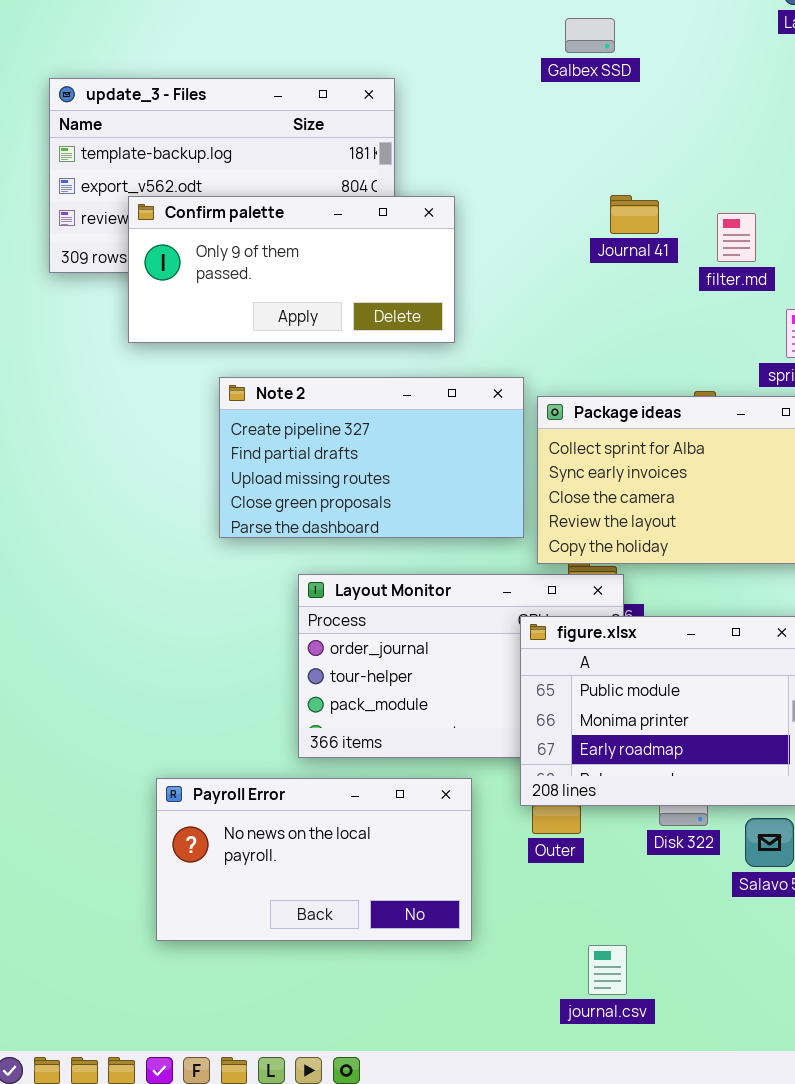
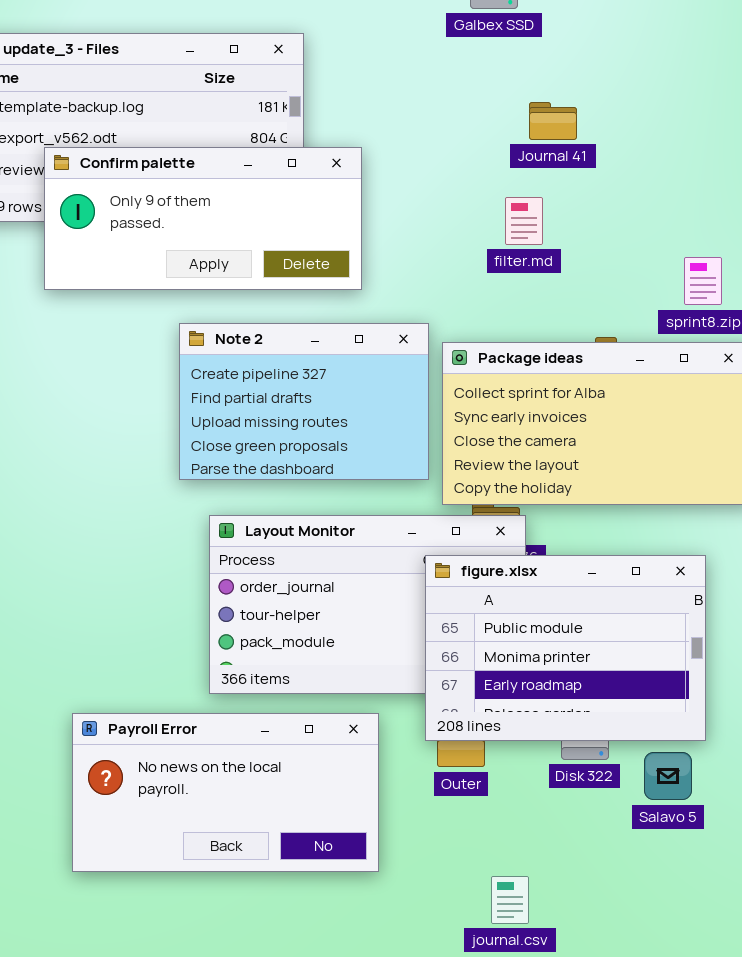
Journal 41: [610,195,659,234] -> [529,102,577,140], moved
filter.md: [717,213,756,262] -> [505,197,543,245], moved
Note 2: [219,377,524,538] -> [179,323,429,480], resized

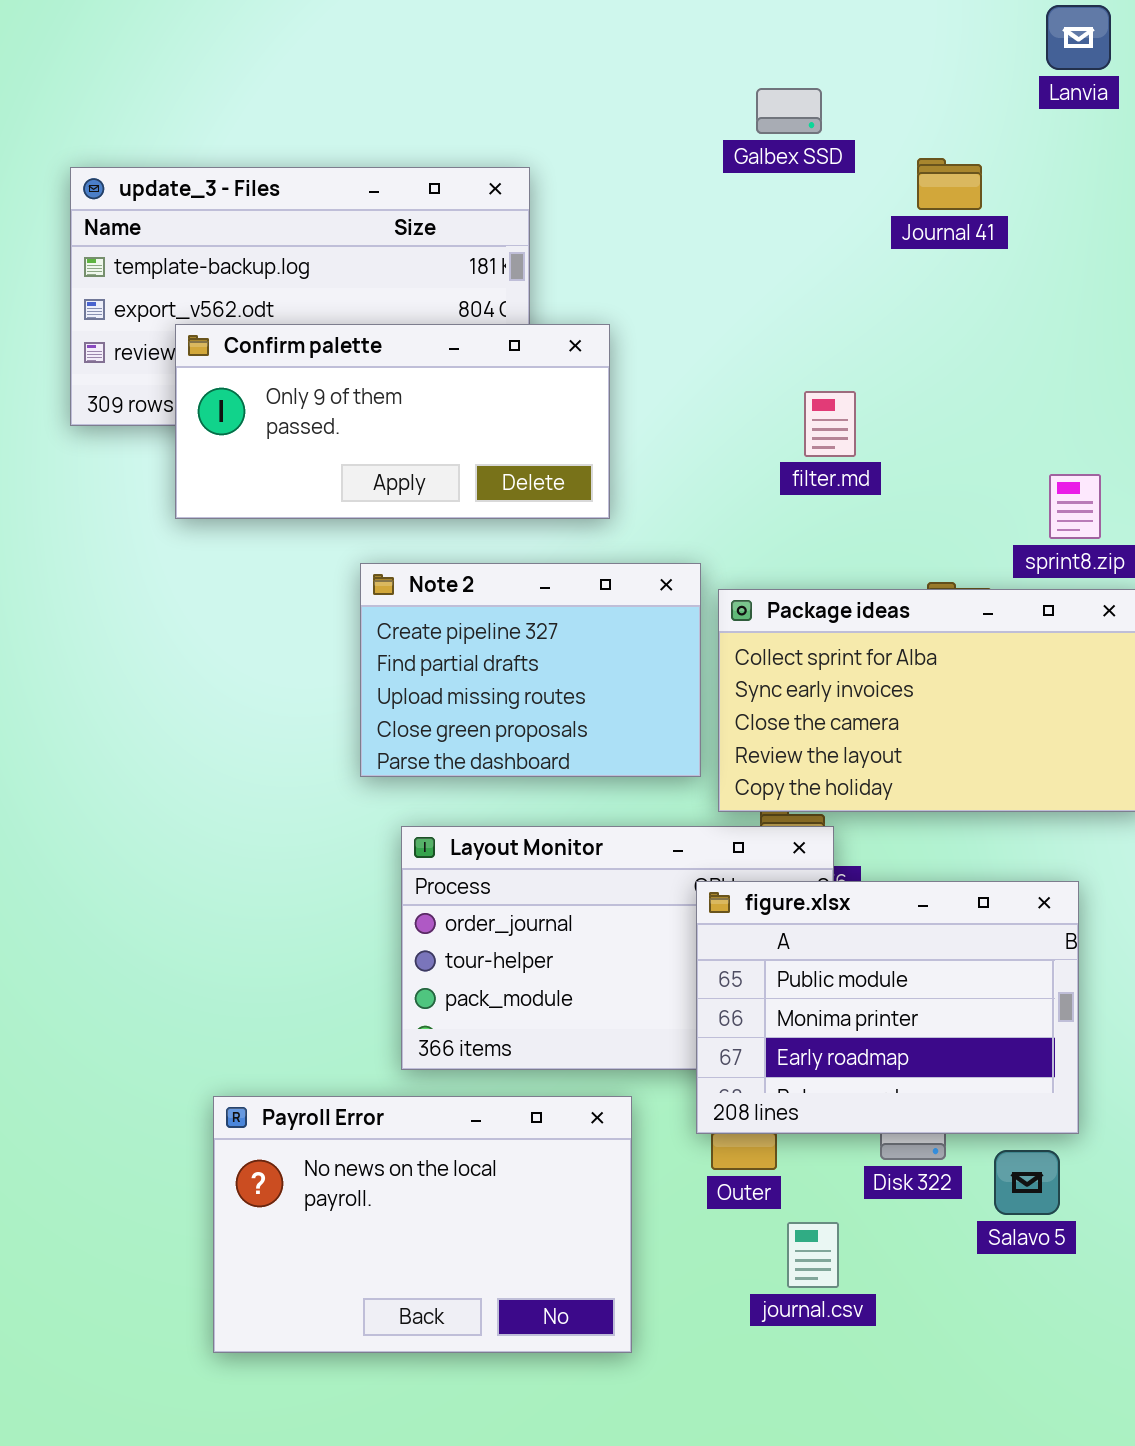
Journal 41: [529,102,577,140] -> [917,158,982,210], moved
Payroll Error: [72,713,379,872] -> [213,1096,632,1353], resized
journal.csv: [491,876,529,924] -> [787,1222,839,1288], moved

